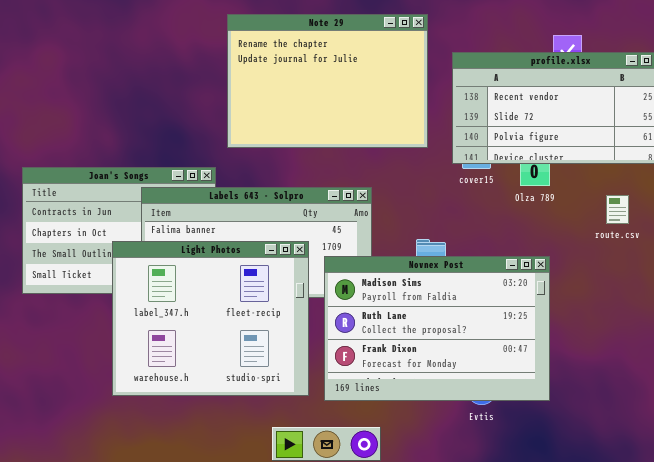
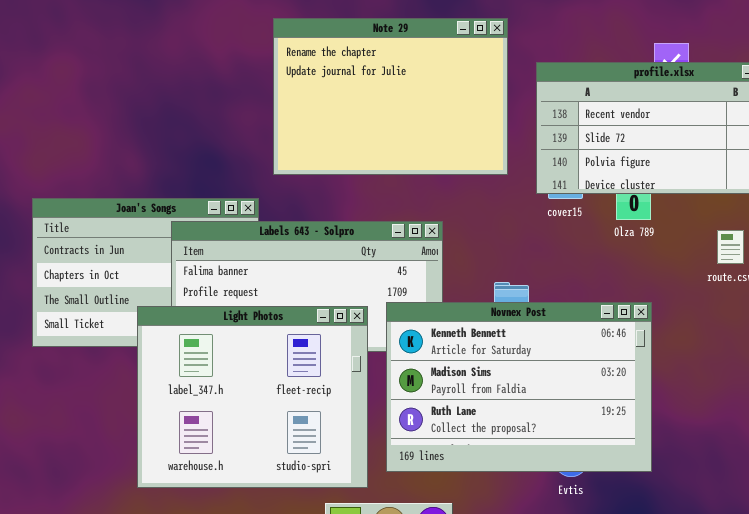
Light Photos: [112,241,309,396] -> [137,306,368,488], moved
Novnex Post: [324,256,550,401] -> [386,302,652,472], scrolled up 1 row

